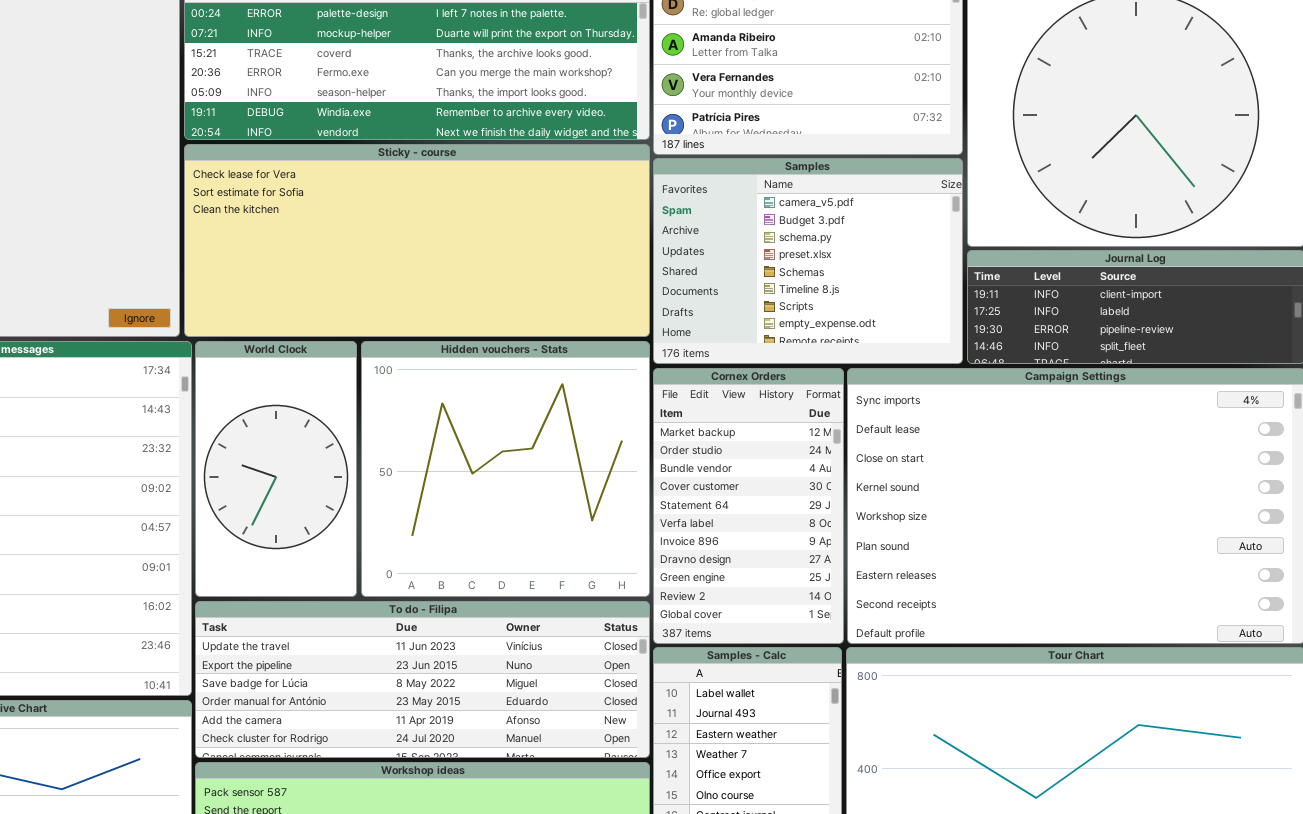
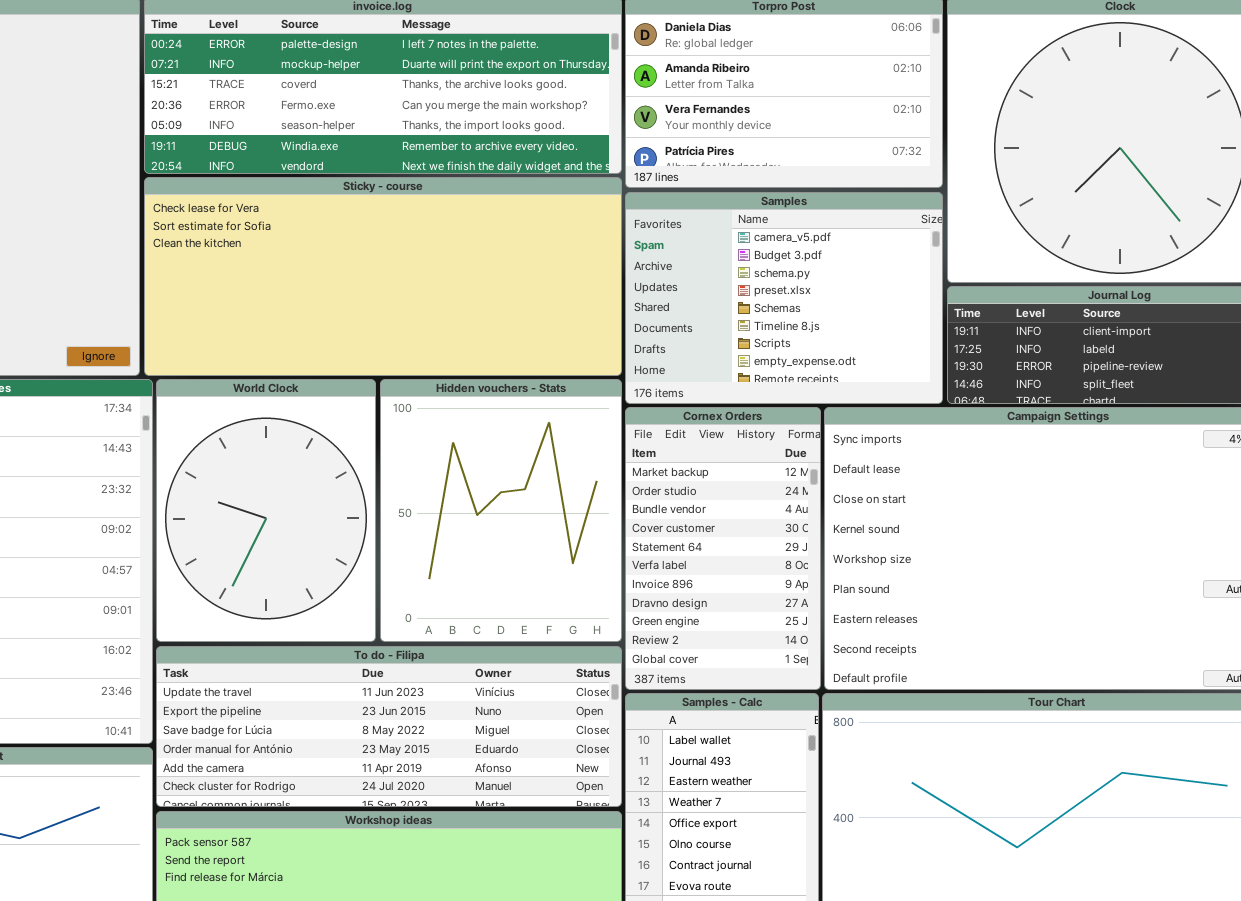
World Clock: [195,341,357,597] -> [156,379,376,642], resized
Hidden vouchers - Stats: [361,341,650,597] -> [380,379,622,642], resized

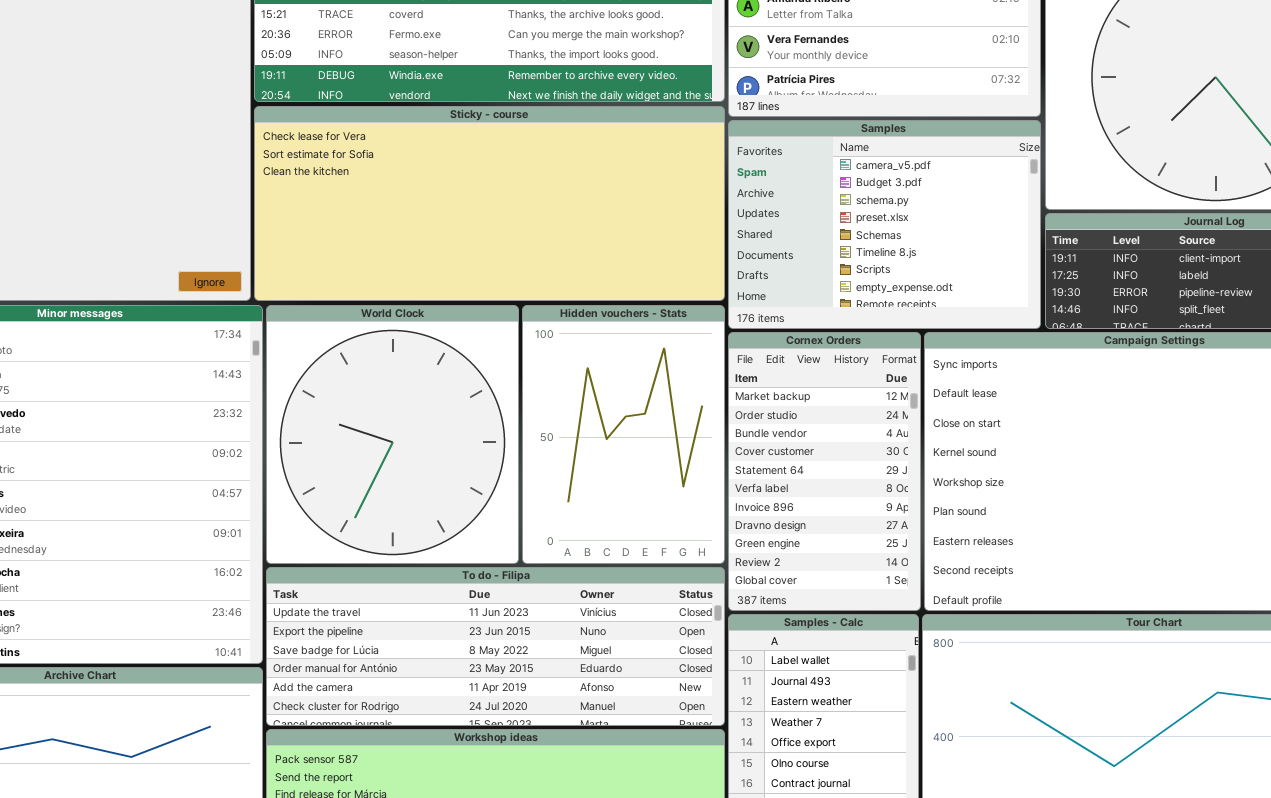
World Clock: [156,379,376,642] -> [266,305,519,564], resized
Hidden vouchers - Stats: [380,379,622,642] -> [522,305,725,564], resized

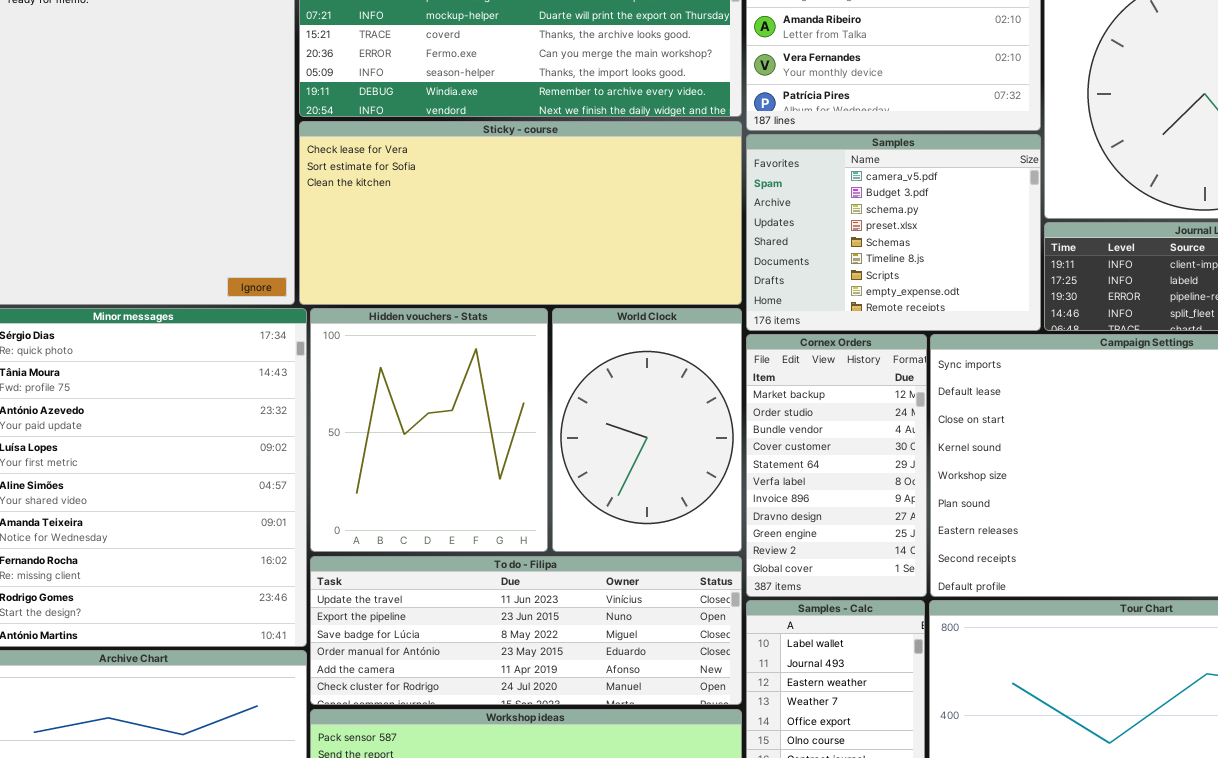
World Clock: [266,305,519,564] -> [552,308,742,552], moved, resized
Hidden vouchers - Stats: [522,305,725,564] -> [310,308,548,552], moved, resized

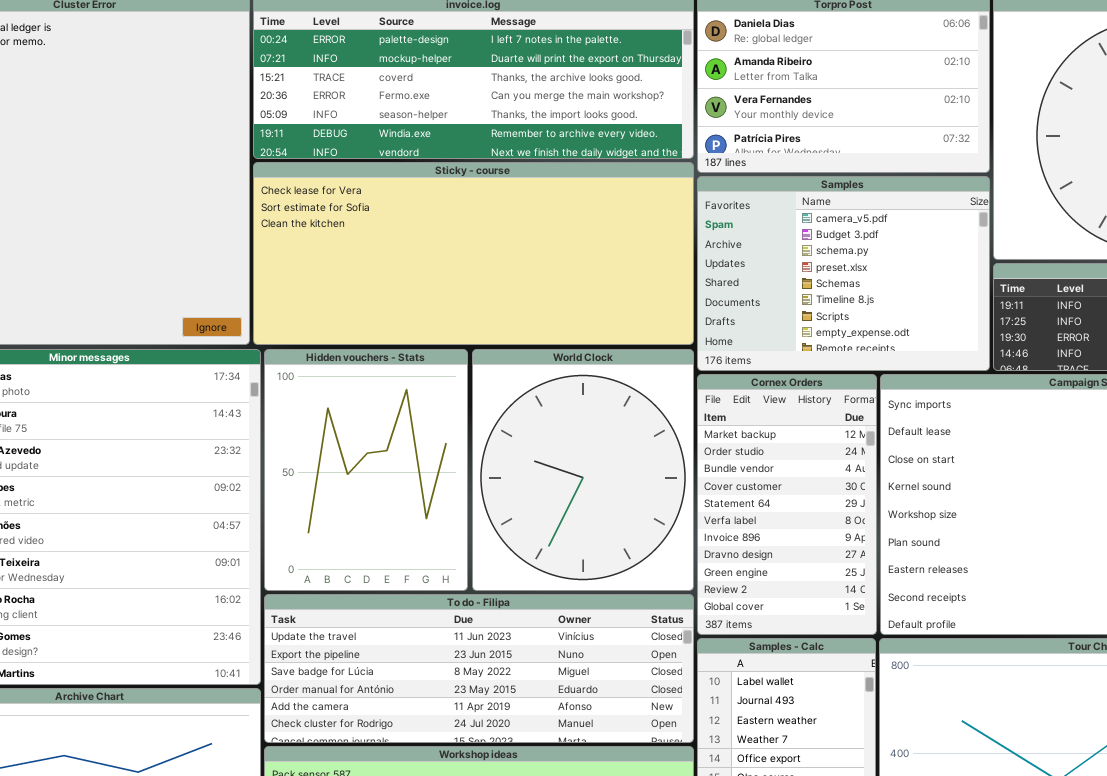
Hidden vouchers - Stats: [310,308,548,552] -> [264,349,468,591], resized
World Clock: [552,308,742,552] -> [472,349,694,591], resized

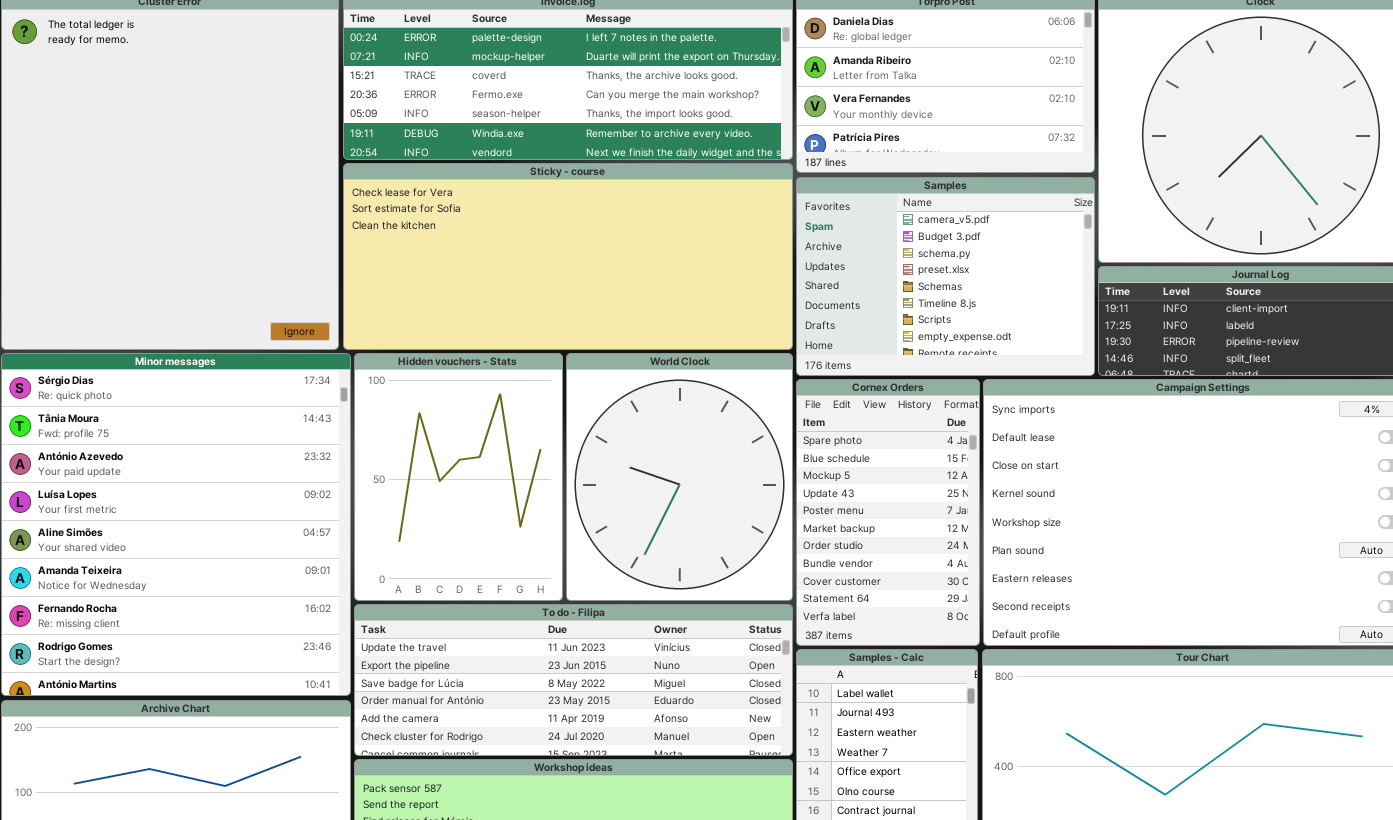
Cornex Orders: [697,374,877,635] -> [796,379,980,646], scrolled up 5 rows

